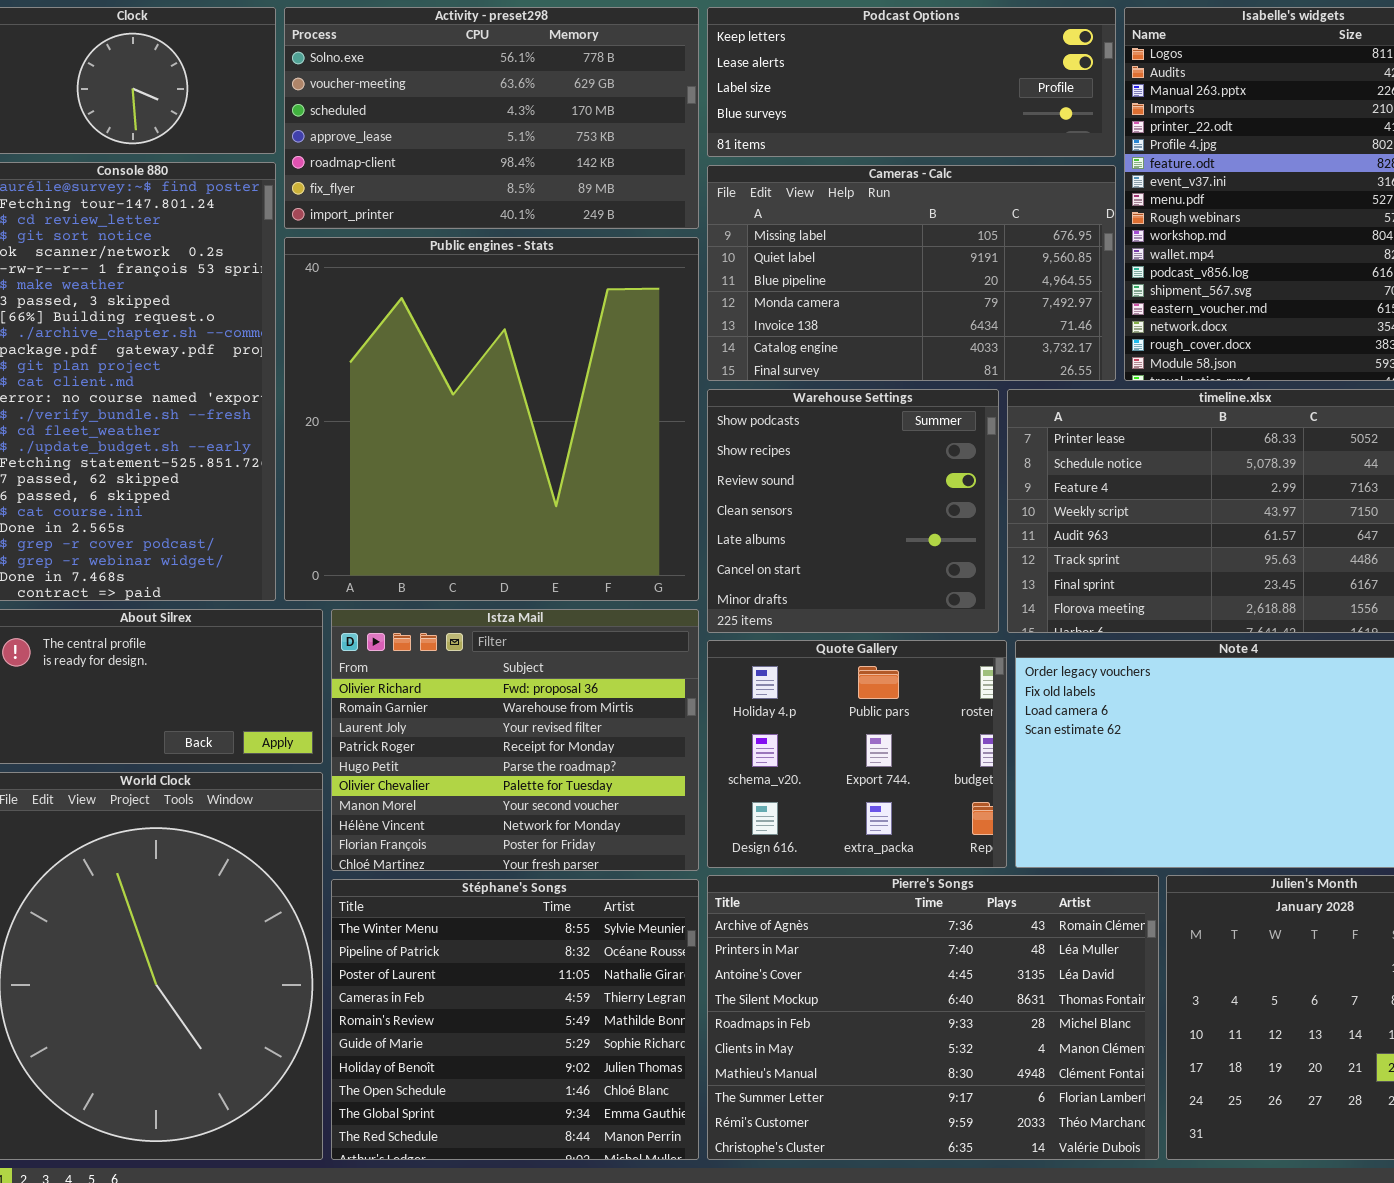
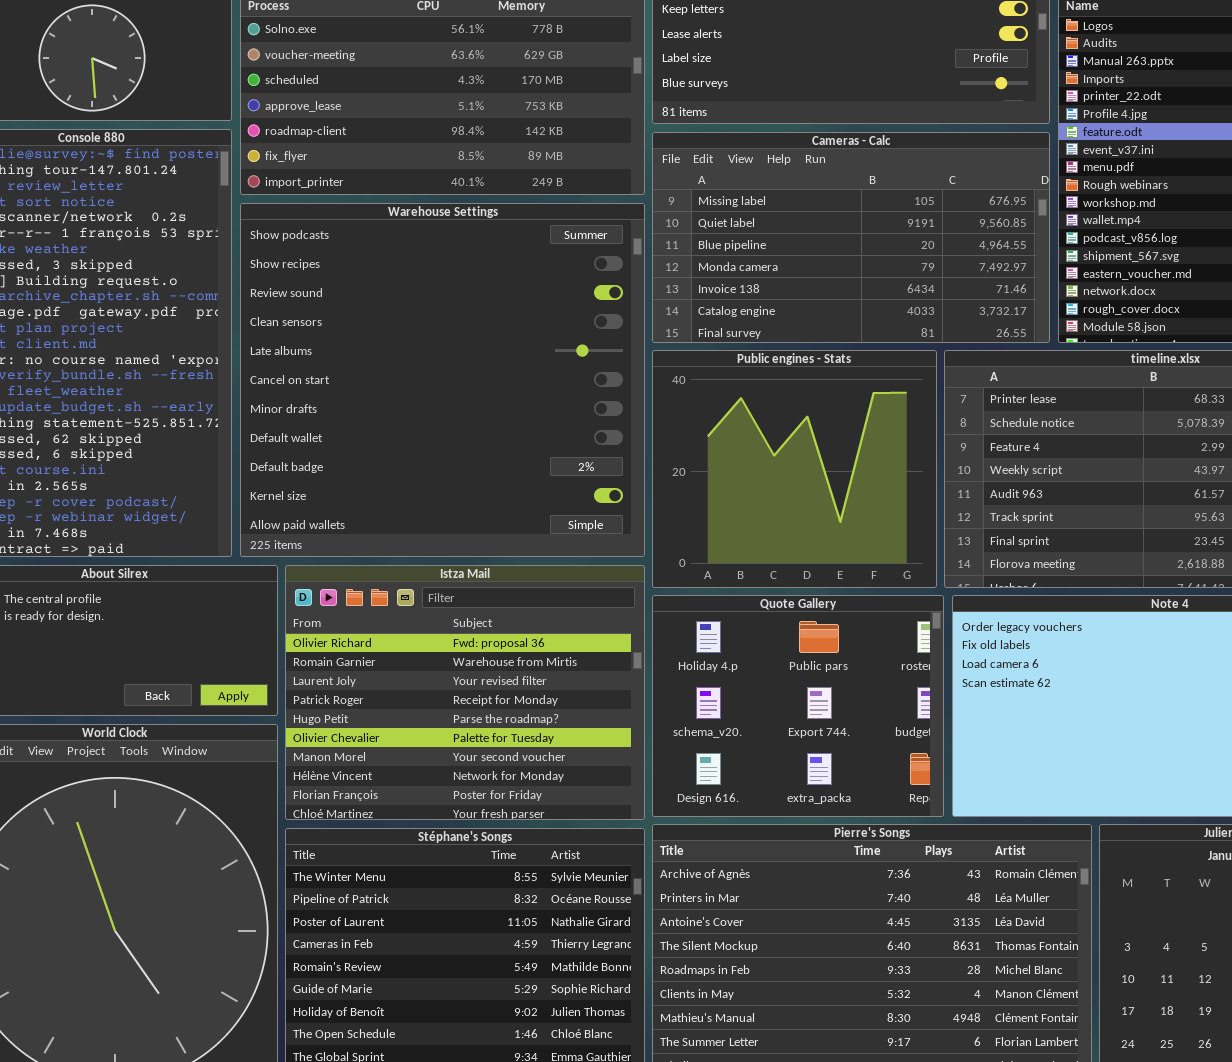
Public engines - Stats: [284,237,699,601] -> [652,350,937,588], moved, resized
Warehouse Settings: [707,389,999,633] -> [240,203,645,557], moved, resized

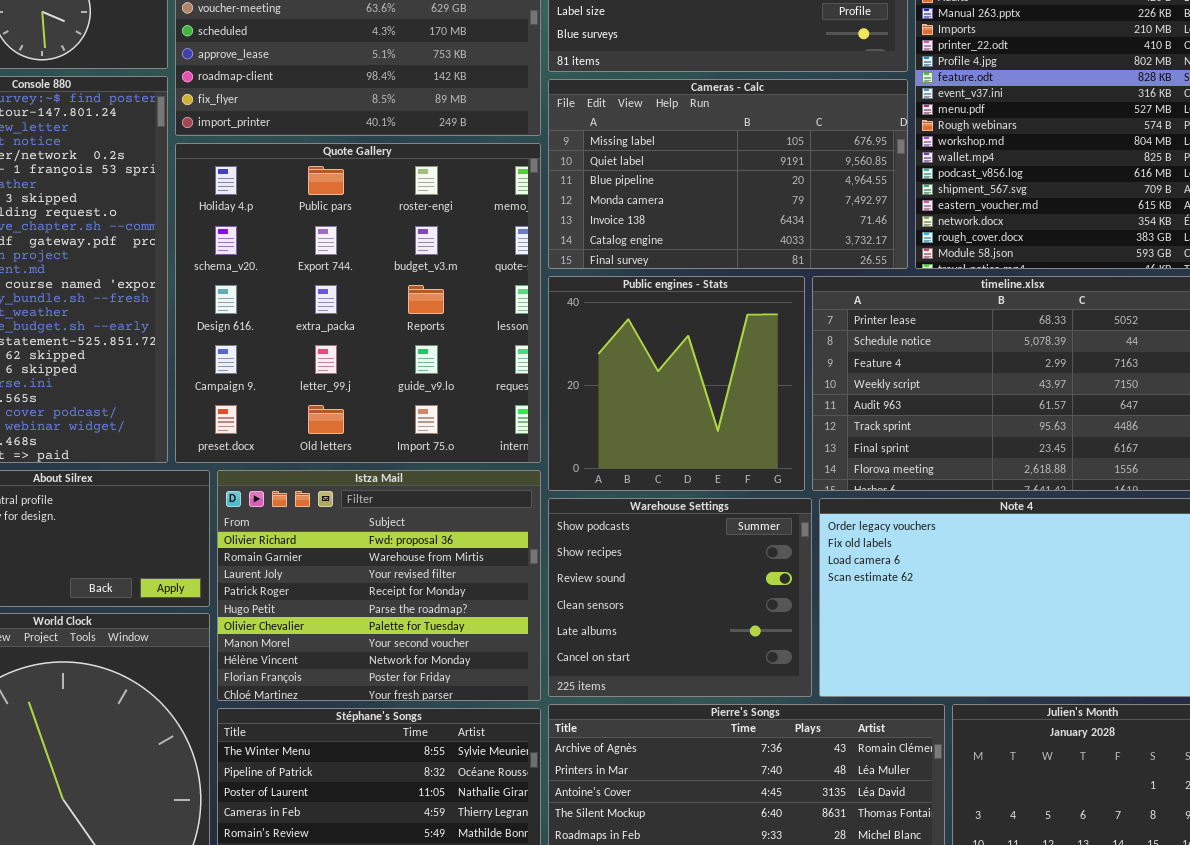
Warehouse Settings: [240,203,645,557] -> [548,498,812,697], moved, resized
Quote Gallery: [652,595,944,817] -> [175,143,541,463], moved, resized

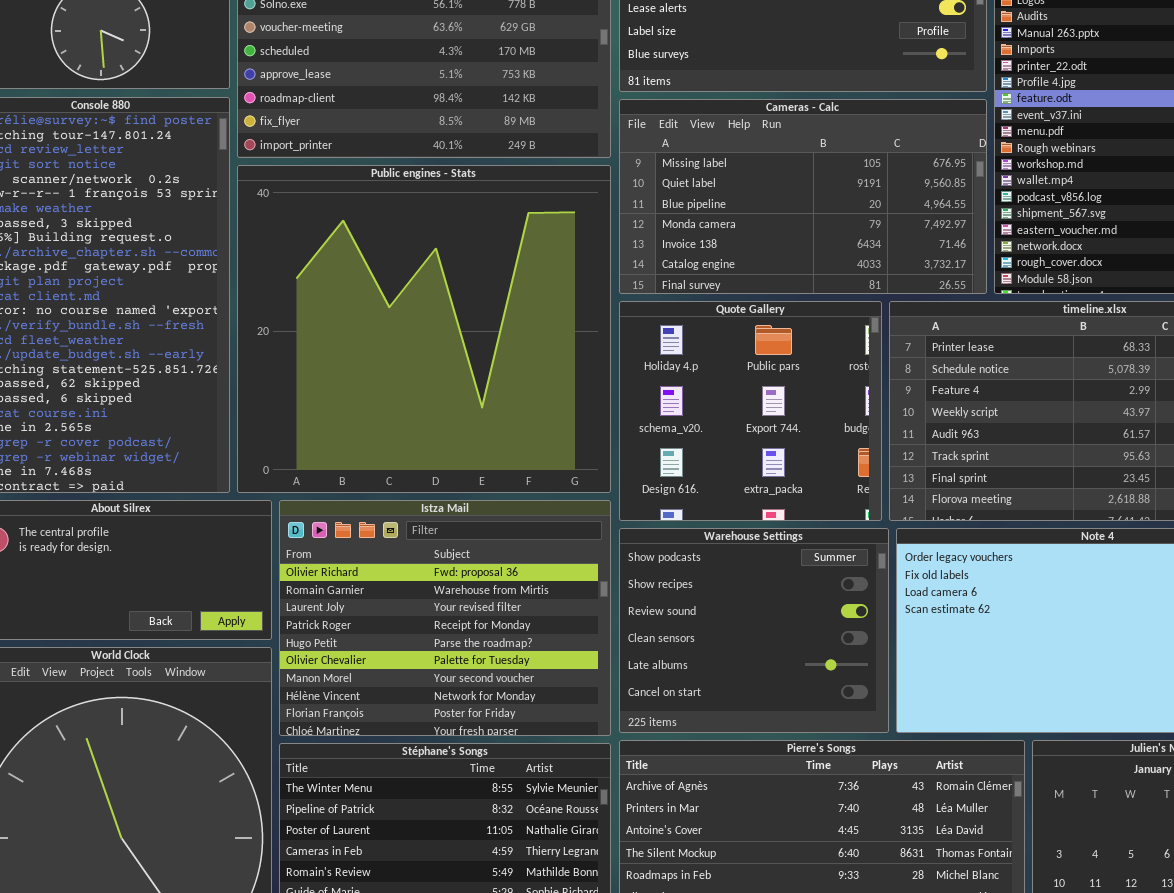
Quote Gallery: [175,143,541,463] -> [619,301,882,521], moved, resized
Public engines - Stats: [548,276,805,491] -> [237,165,611,493], moved, resized

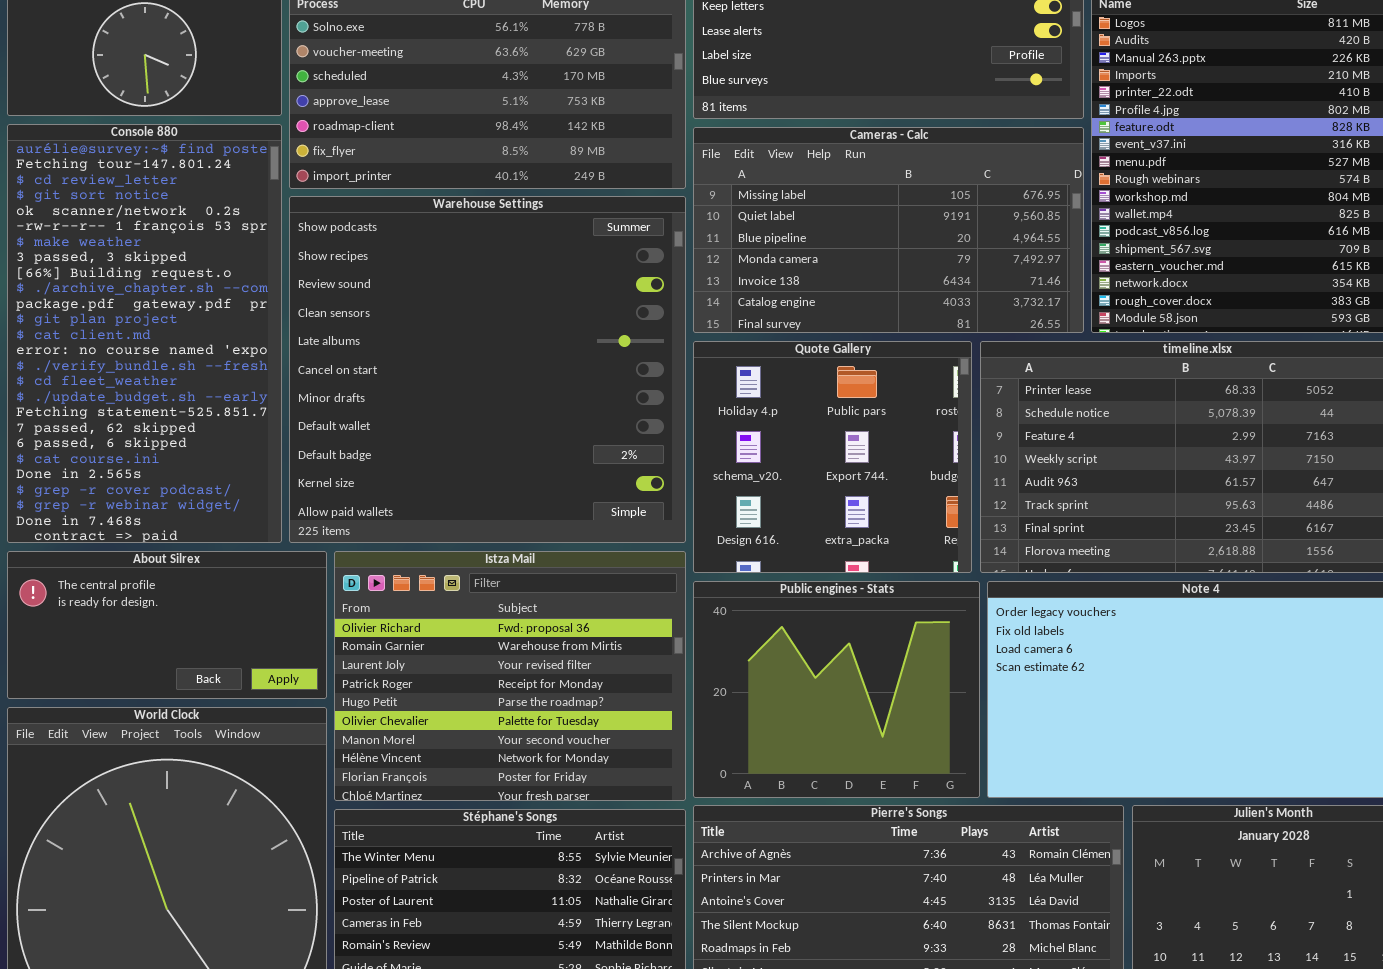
Public engines - Stats: [237,165,611,493] -> [693,581,980,798], moved, resized
Warehouse Settings: [619,528,889,733] -> [289,196,686,543], moved, resized

